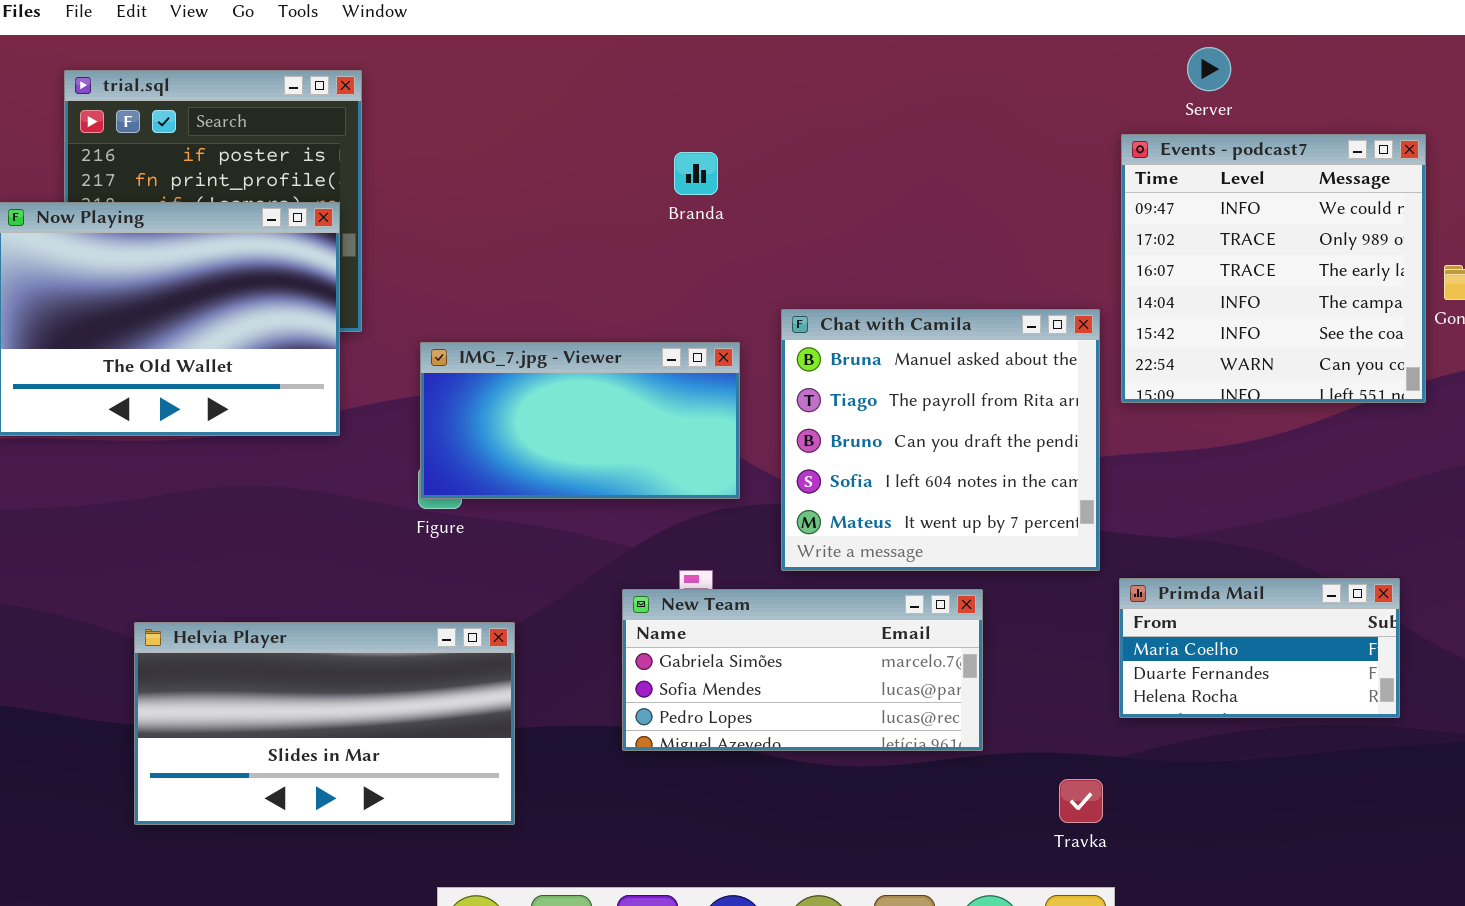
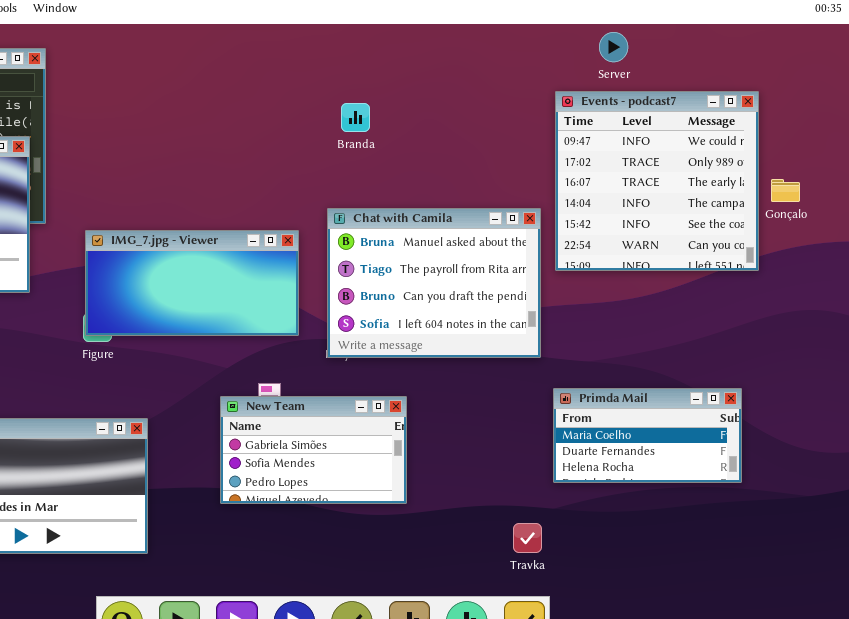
Branda: [674,152,718,195] -> [341,103,370,132], moved
Chat with Camila: [781,309,1100,571] -> [327,208,541,358], resized
New Team: [622,589,983,751] -> [220,396,407,504], resized

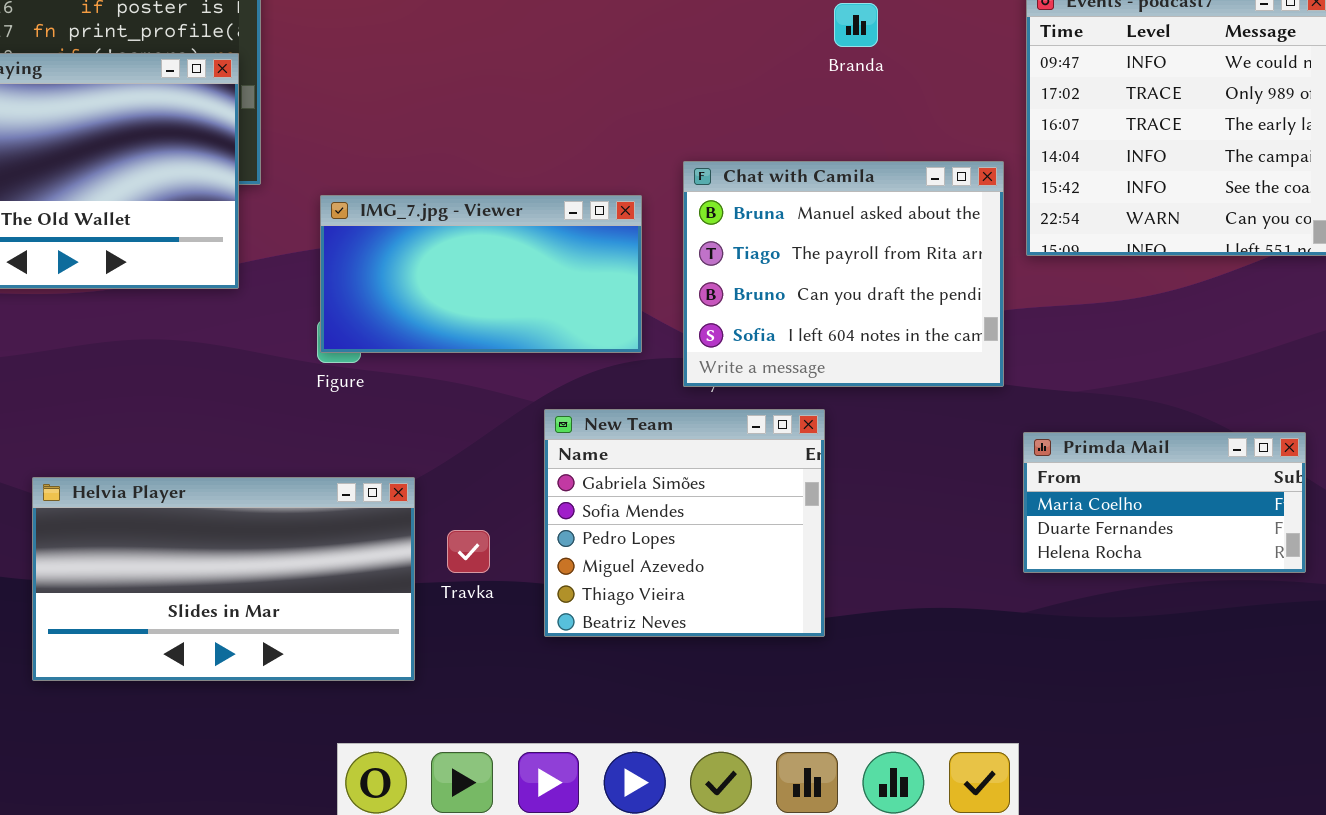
Branda: [341,103,370,132] -> [834,3,878,47], moved
New Team: [220,396,407,504] -> [544,409,825,637], moved, resized
Travka: [513,523,542,553] -> [447,530,490,573], moved

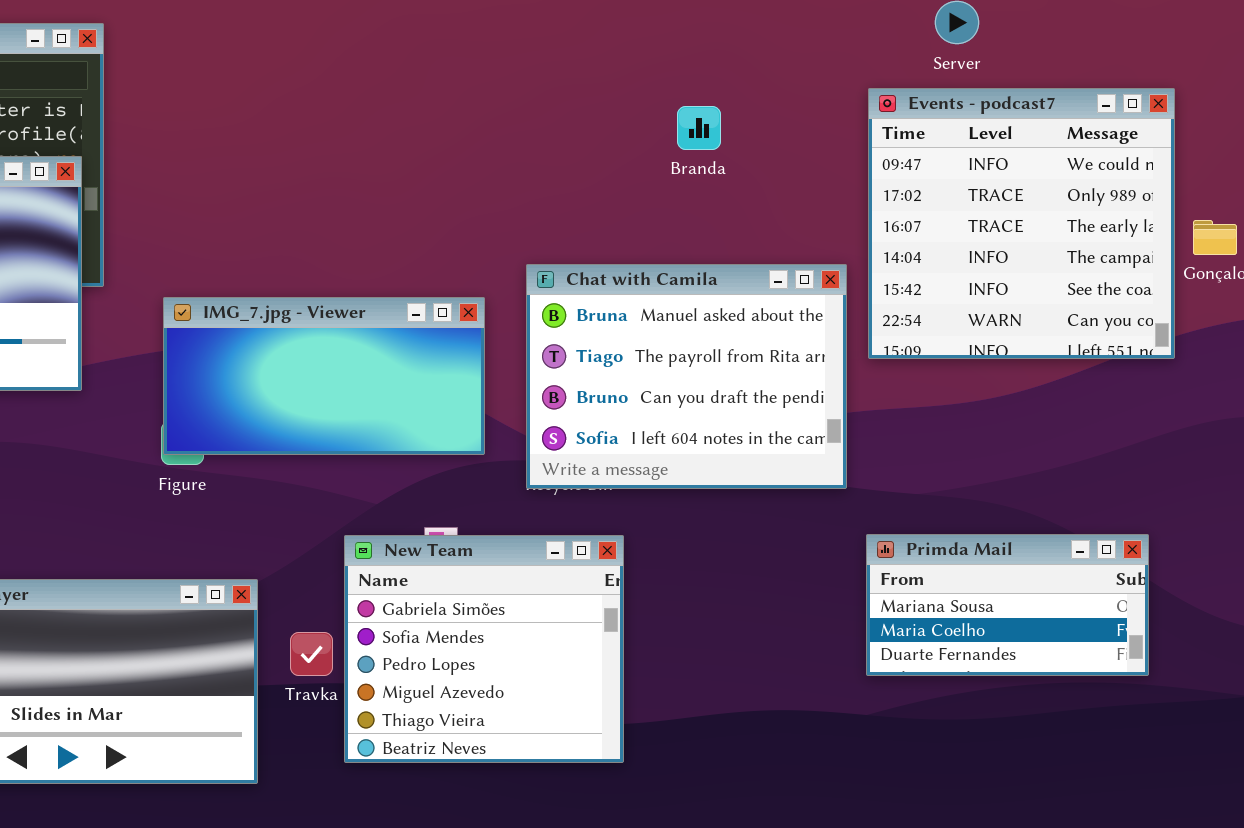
New Team: [544,409,825,637] -> [344,535,624,763], moved
Primda Mail: [1023,432,1306,573] -> [866,534,1149,676], scrolled up 1 row

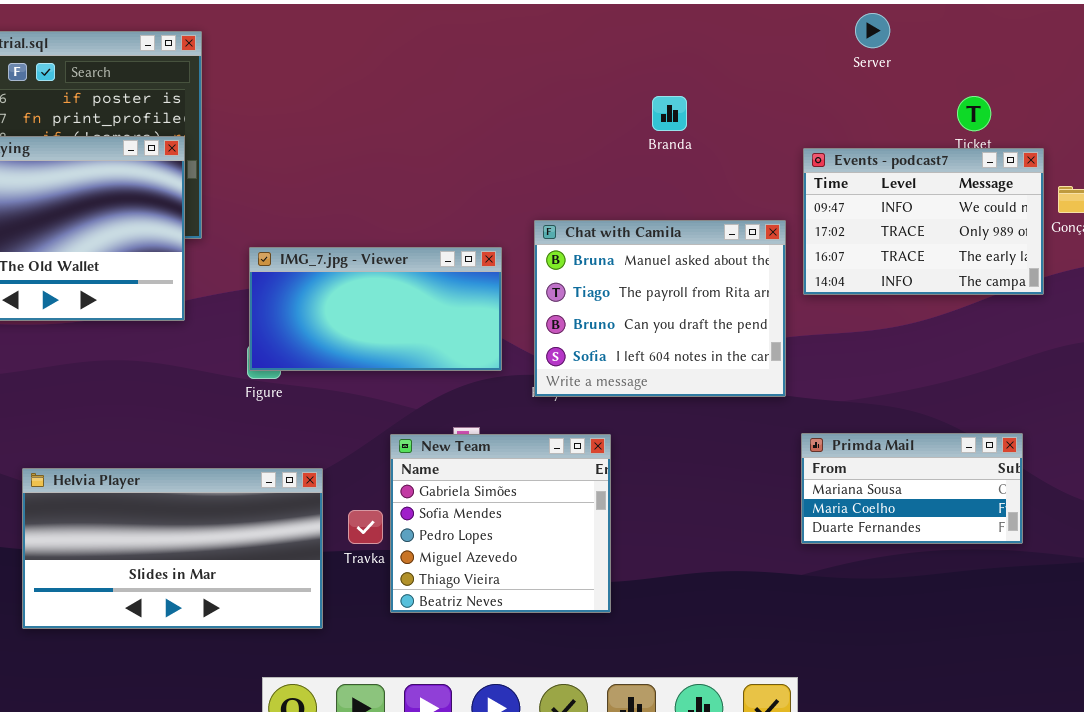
Events - podcast7: [868,88,1175,359] -> [803,148,1044,295], resized

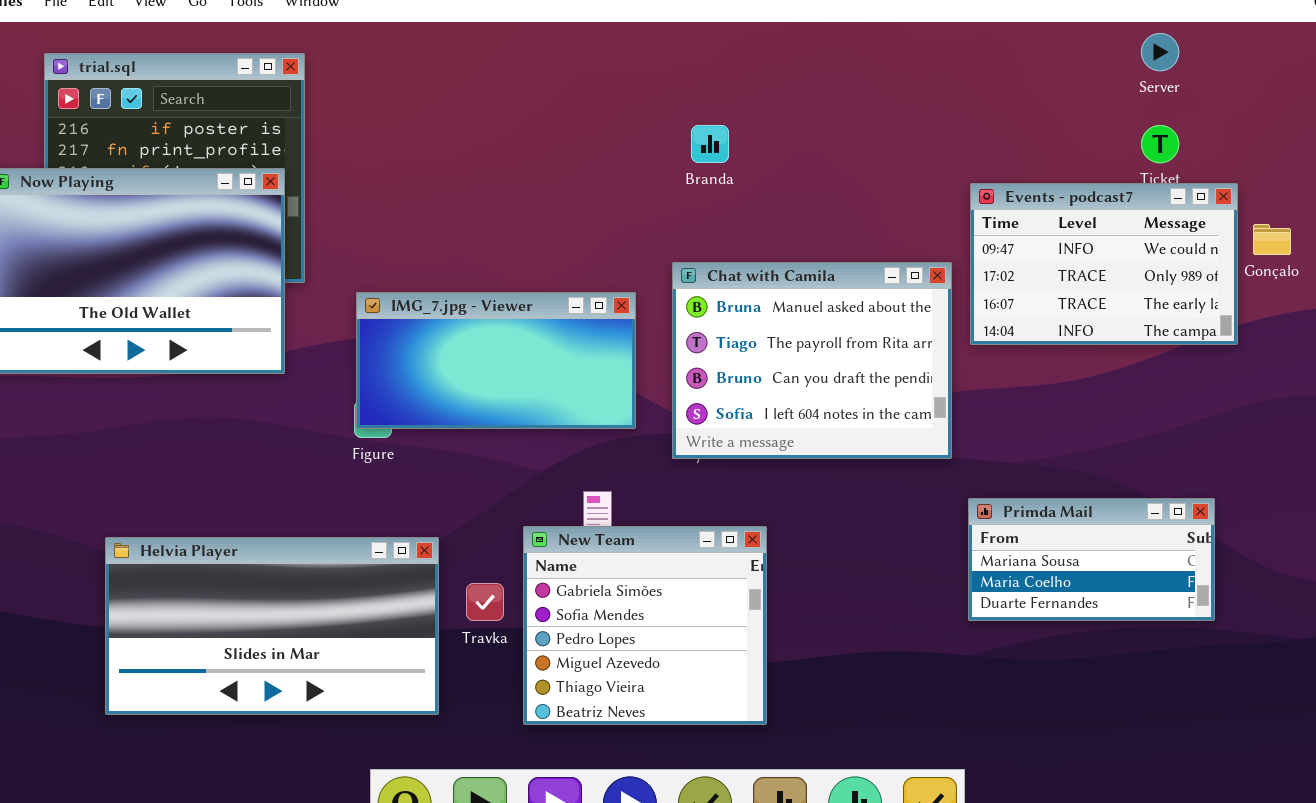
Server: [855,13,890,48] -> [1141,33,1179,71], moved
Branda: [652,96,687,131] -> [691,125,729,163], moved
New Team: [390,434,611,613] -> [523,526,767,725], moved

